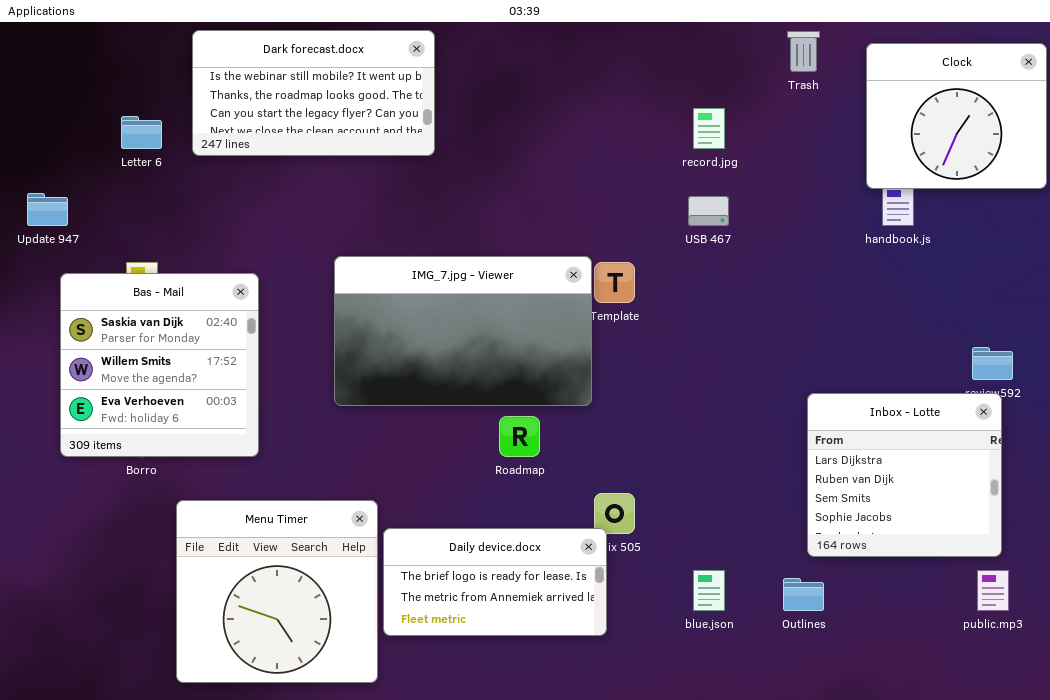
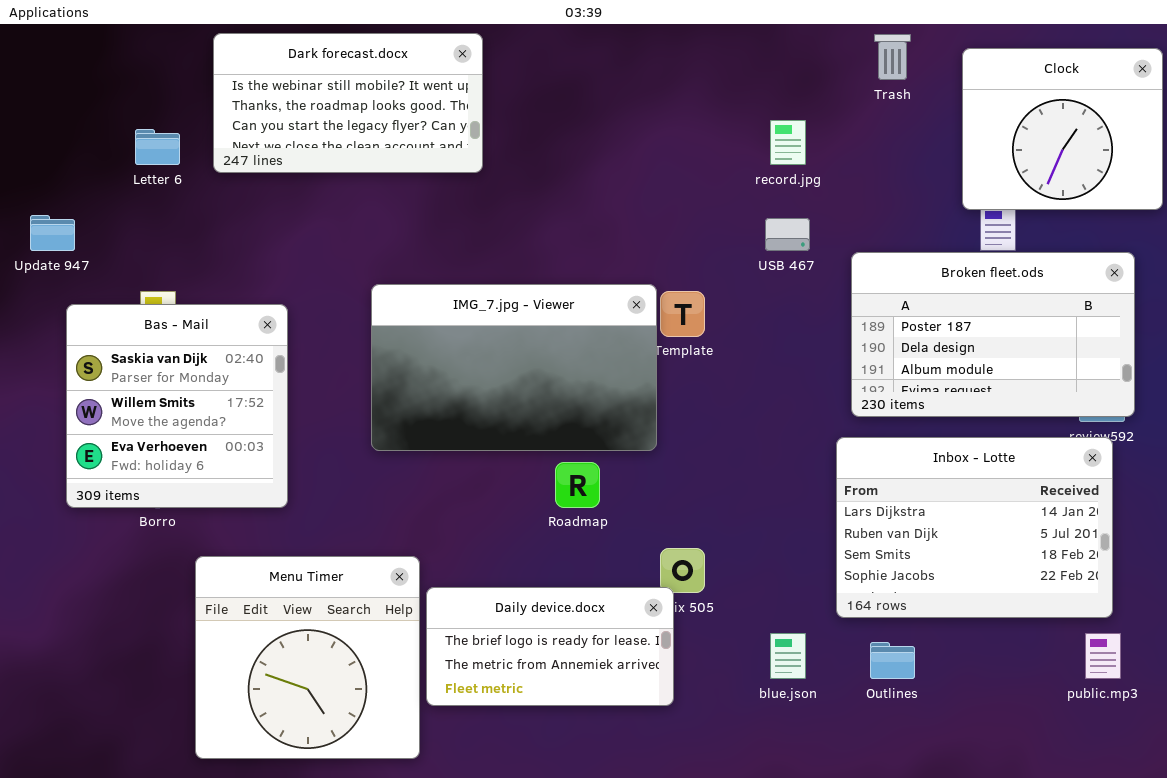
Broken fleet.ods: none -> [851,252,1135,417], opened
Inbox - Lotte: [807,393,1002,557] -> [836,437,1113,618], resized

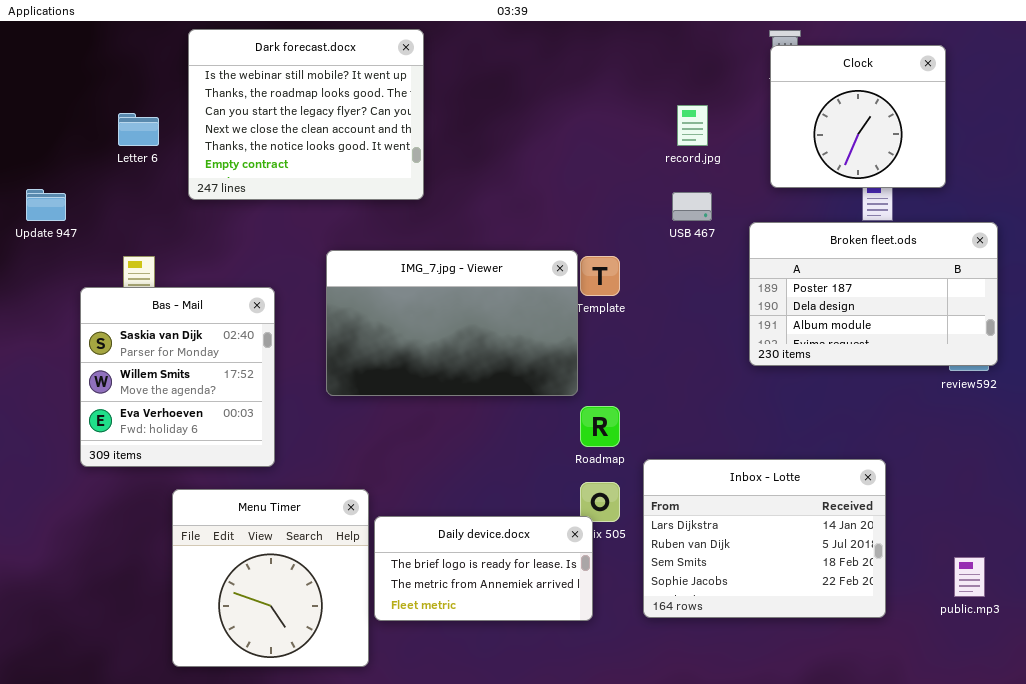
Dark forecast.docx: [213,33,483,173] -> [188,29,424,200], resized
Clock: [962,48,1163,210] -> [770,45,946,188], moved
Bas - Mail: [66,304,288,508] -> [80,287,275,467], moved
Inbox - Lotte: [836,437,1113,618] -> [643,459,886,618], moved
Roadmap: [555,462,600,508] -> [580,406,620,447], moved

